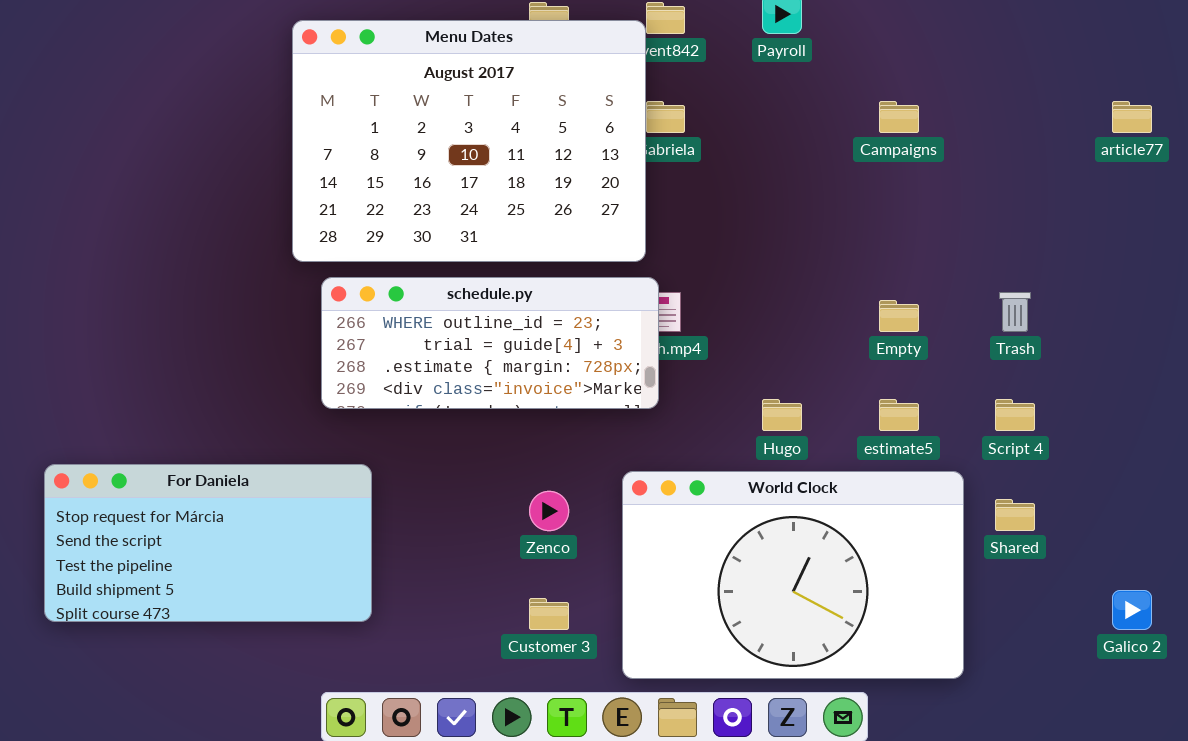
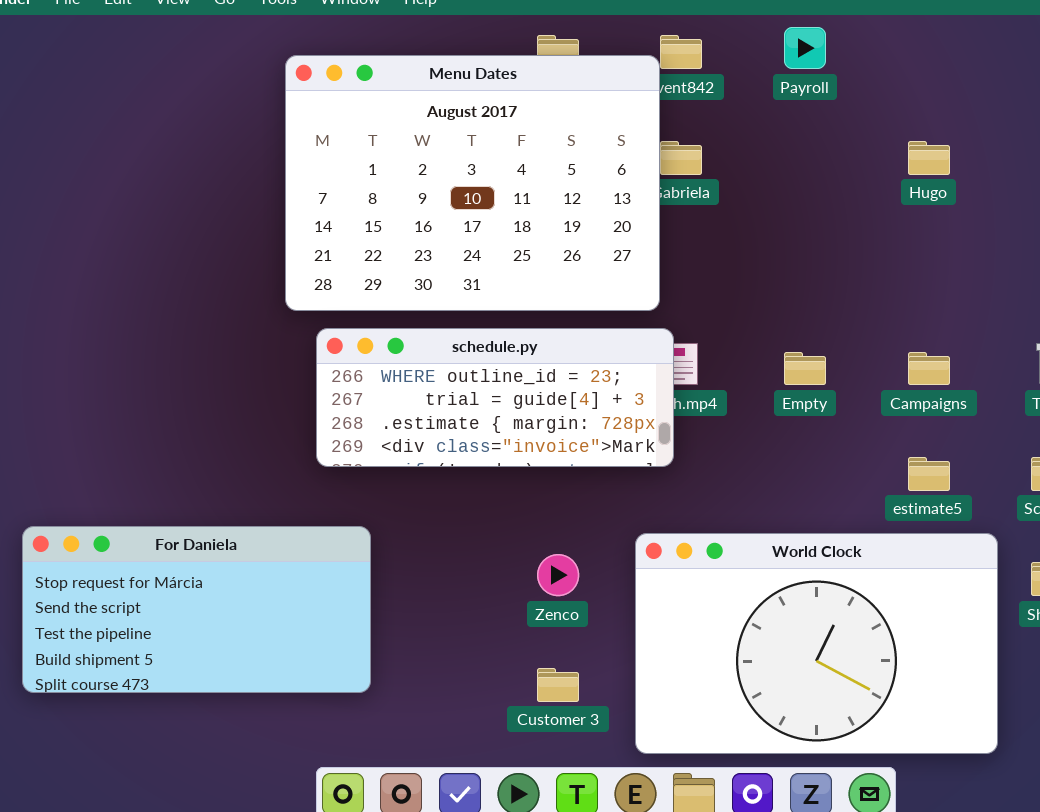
Campaigns: [879,101,919,133] -> [908,352,950,385], moved
Empty: [879,300,919,332] -> [784,352,826,385], moved
Hugo: [762,399,802,431] -> [908,141,950,175], moved

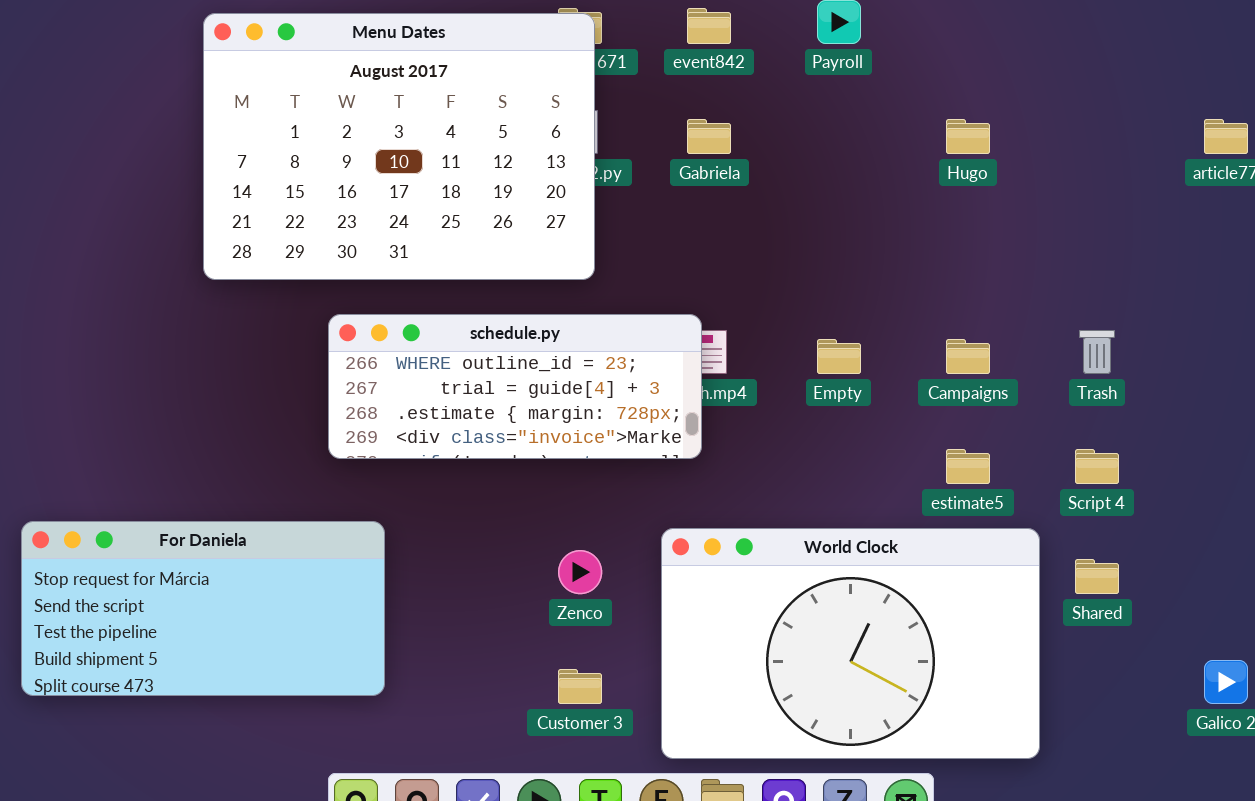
Menu Dates: [285,55,660,311] -> [203,13,595,280], moved

